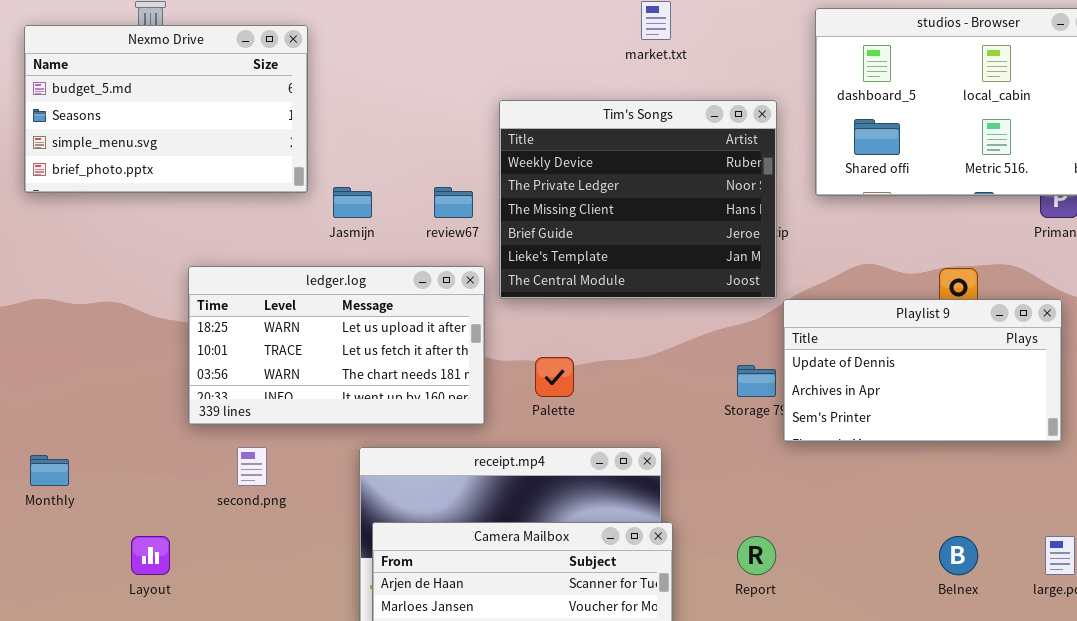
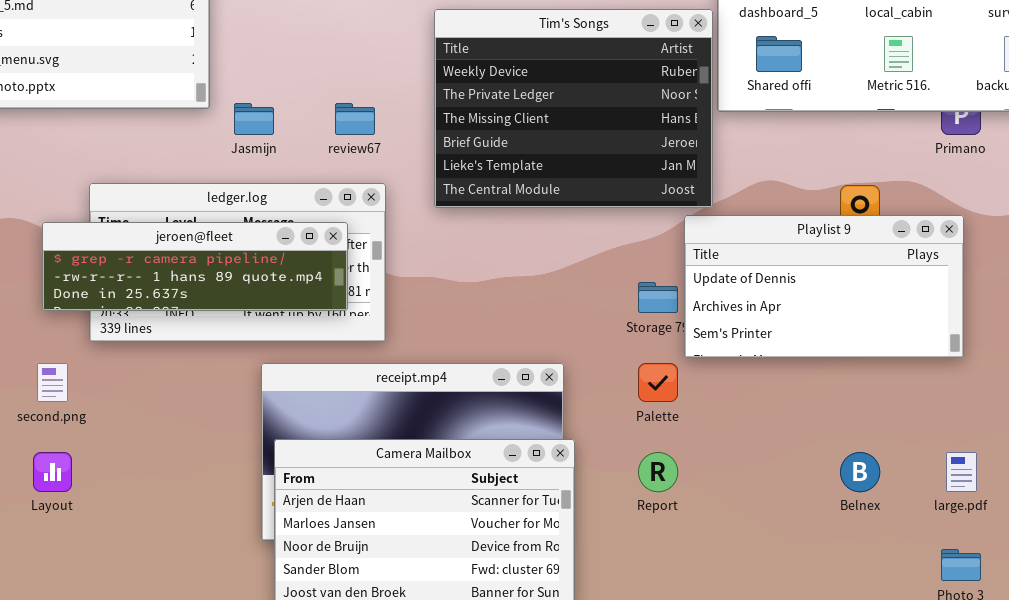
Tim's Songs: [499,100,777,299] -> [434,9,713,208], moved
jeroen@fleet: none -> [42,222,348,311], opened
Palette: [535,357,574,397] -> [638,363,678,402], moved
second.png: [237,447,267,486] -> [37,363,68,402], moved

